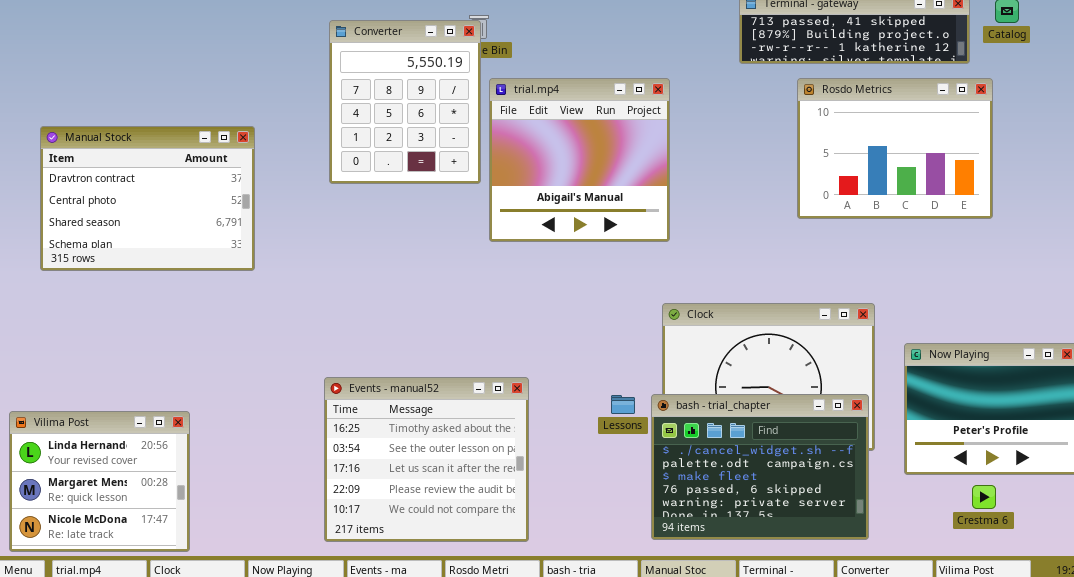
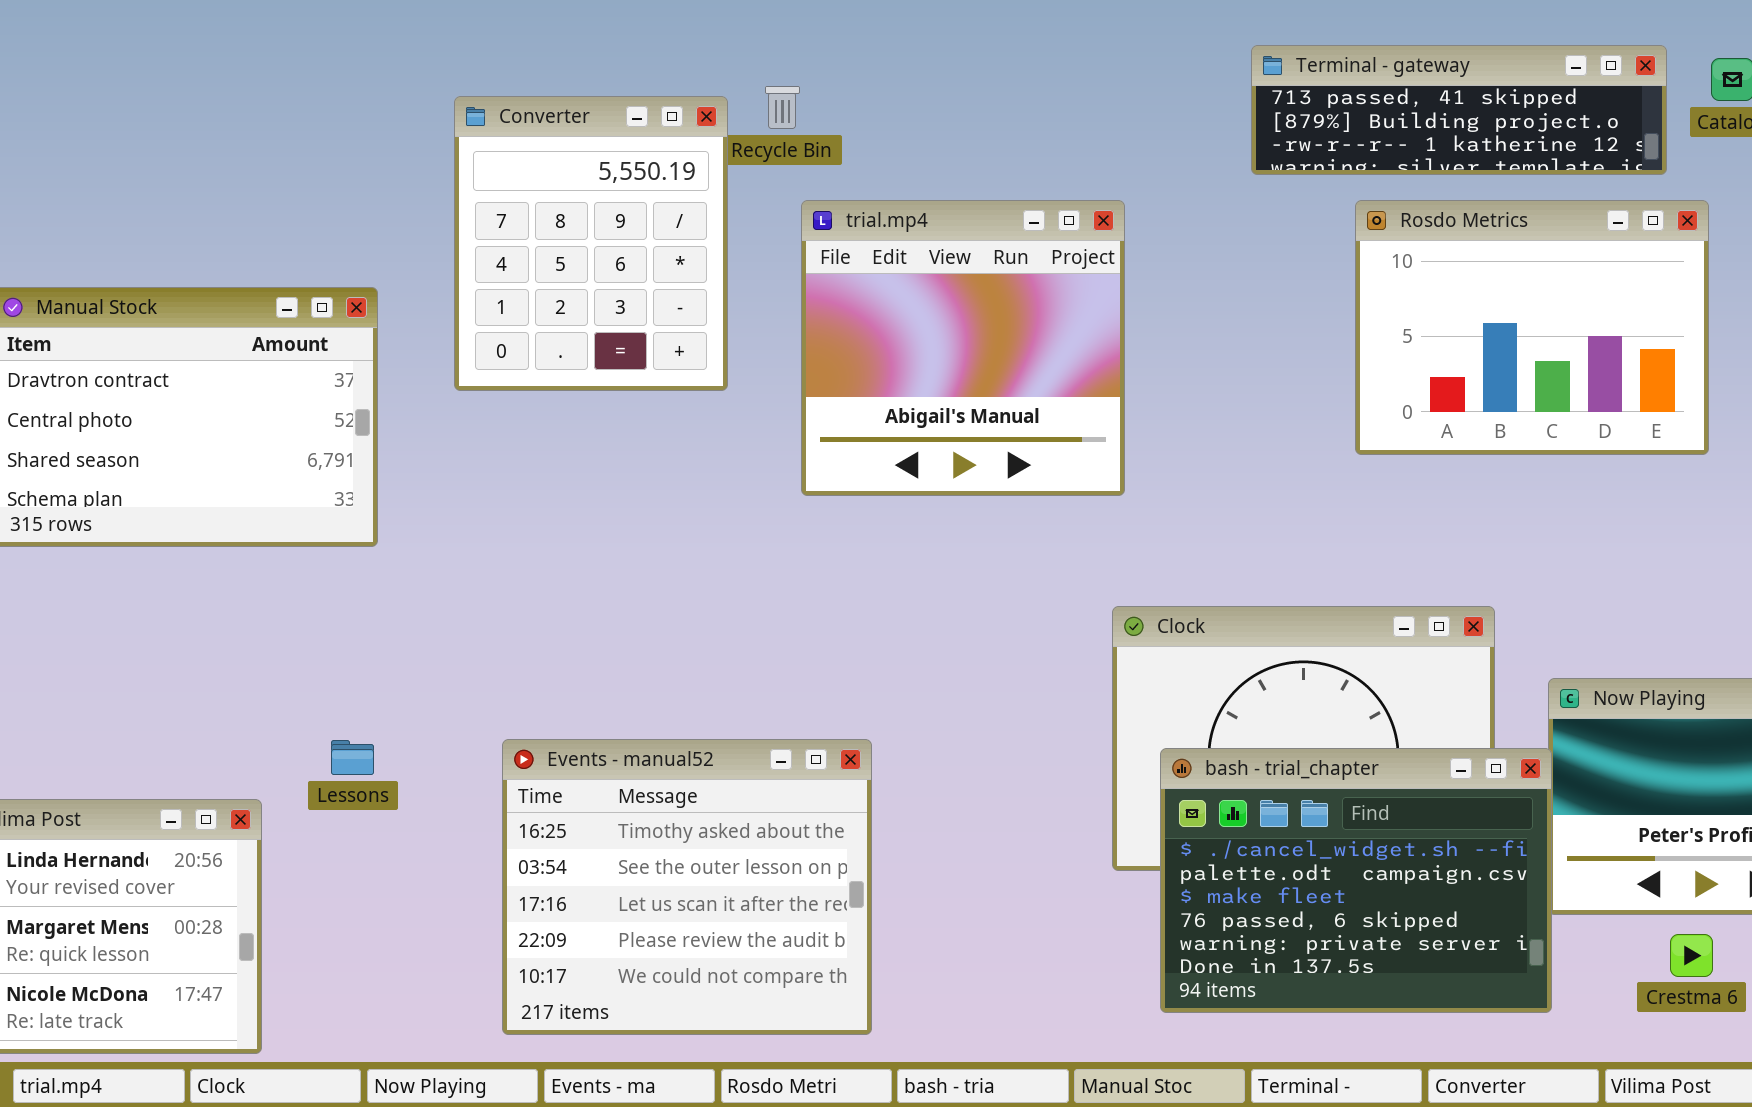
Converter: [329,20,481,184] -> [454,96,728,391], moved
bash - trial_chapter: [651,394,869,540] -> [1160,748,1552,1013], moved
Lessons: [611,395,635,414] -> [331,740,374,775], moved

